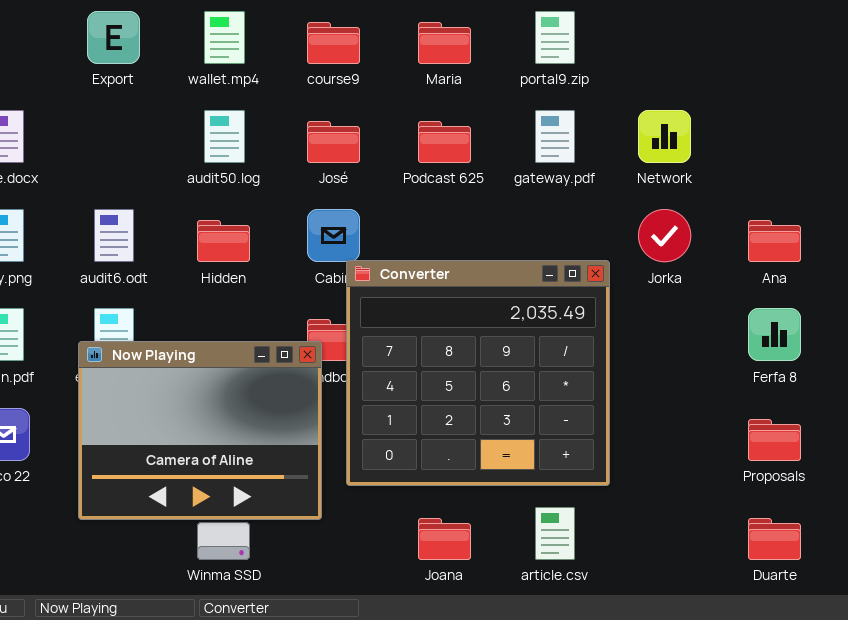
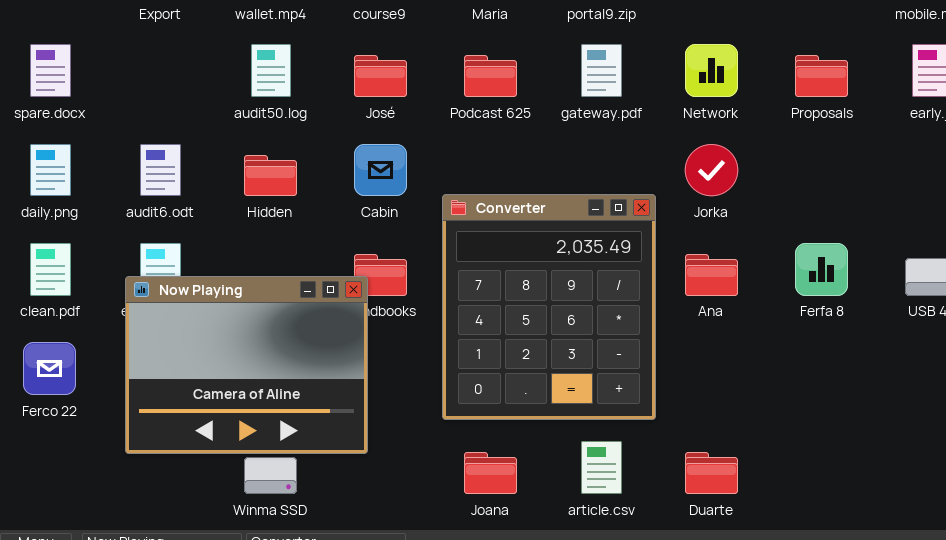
Ana: [748,220,801,262] -> [685,254,738,296], moved
Converter: [346,260,610,486] -> [442,194,656,420], resized
Proposals: [748,419,801,461] -> [795,55,848,97], moved
Duarte: [748,518,801,560] -> [685,452,738,494], moved

